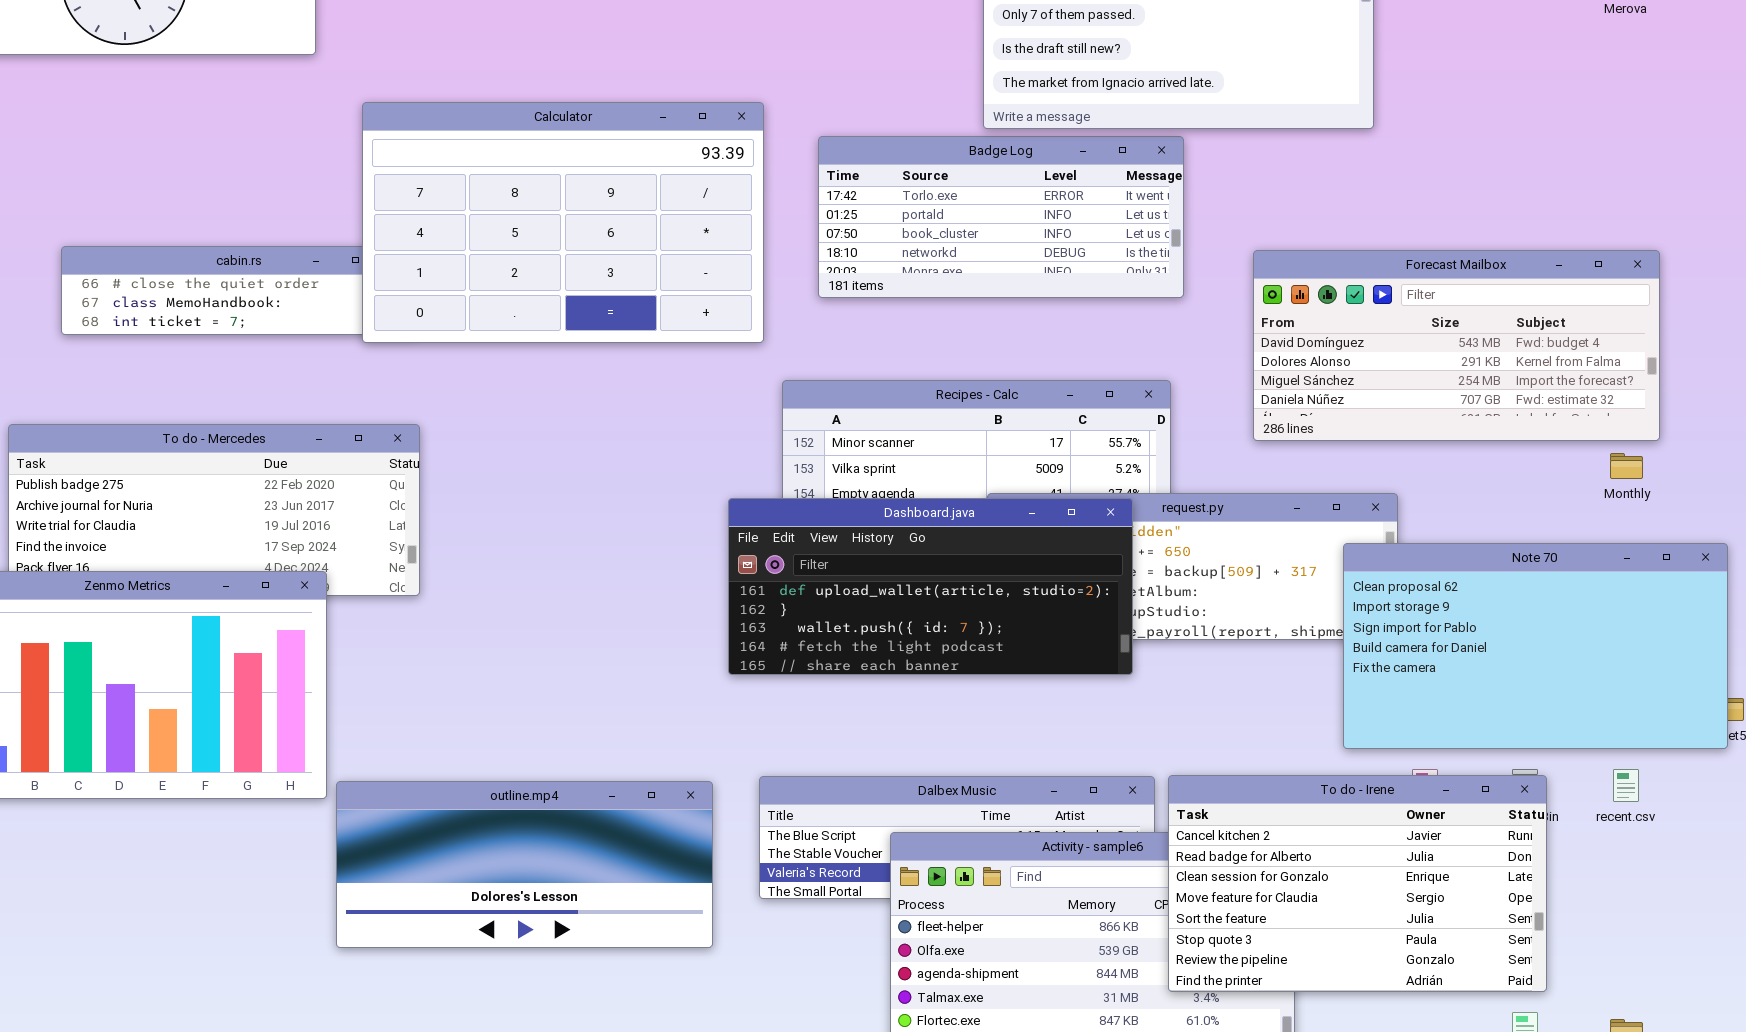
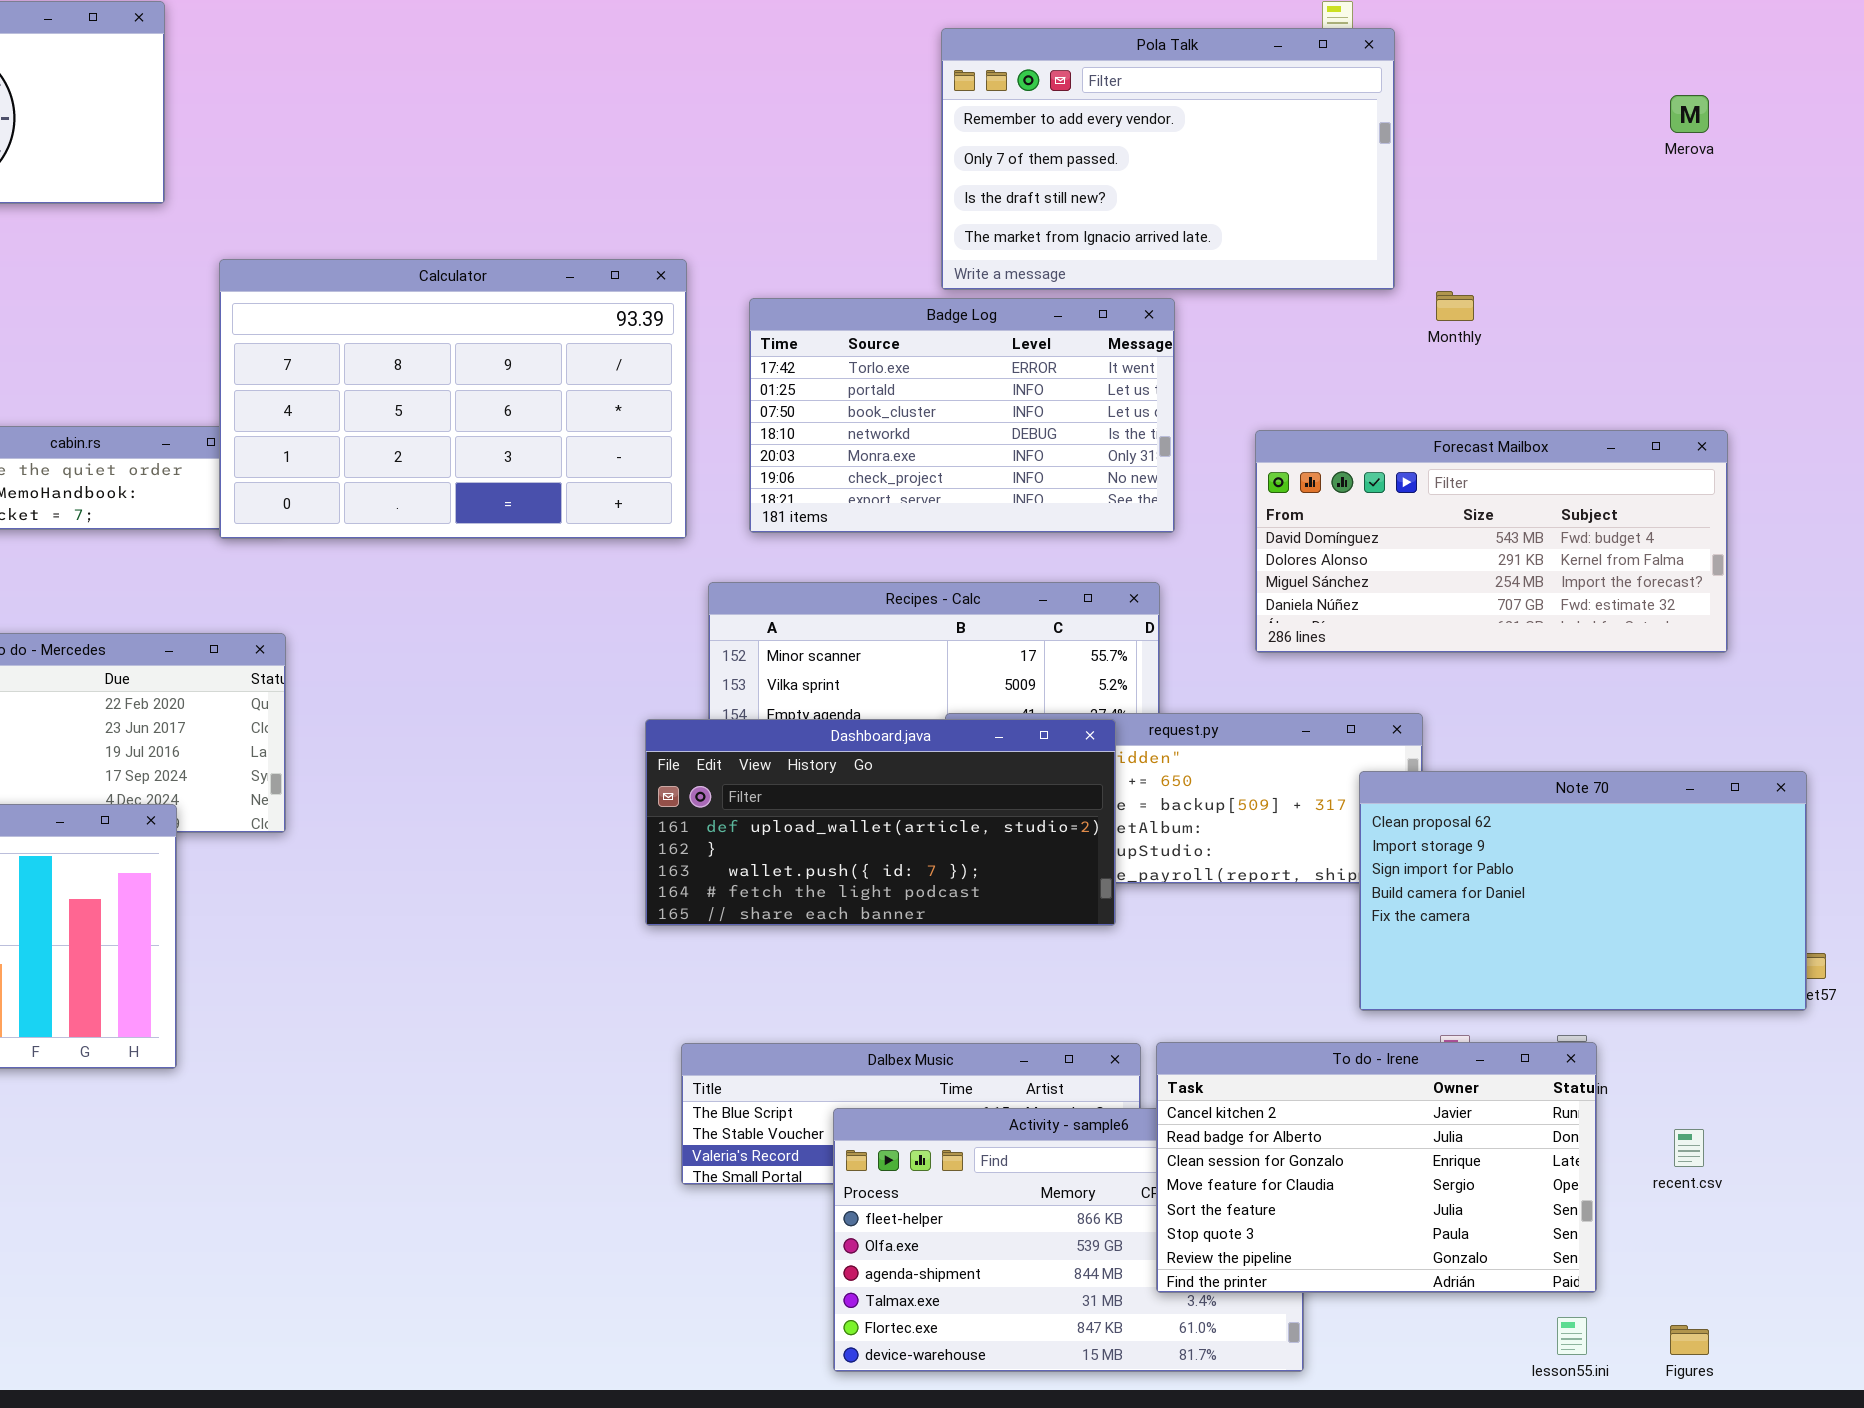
Badge Log: [818,136,1184,298] -> [749,298,1175,533], resized
Monthly: [1610,453,1643,479] -> [1436,291,1474,321], moved
recent.csv: [1613,769,1639,802] -> [1674,1129,1704,1167], moved
outline.mp4: [336,781,713,948] -> none, closed

